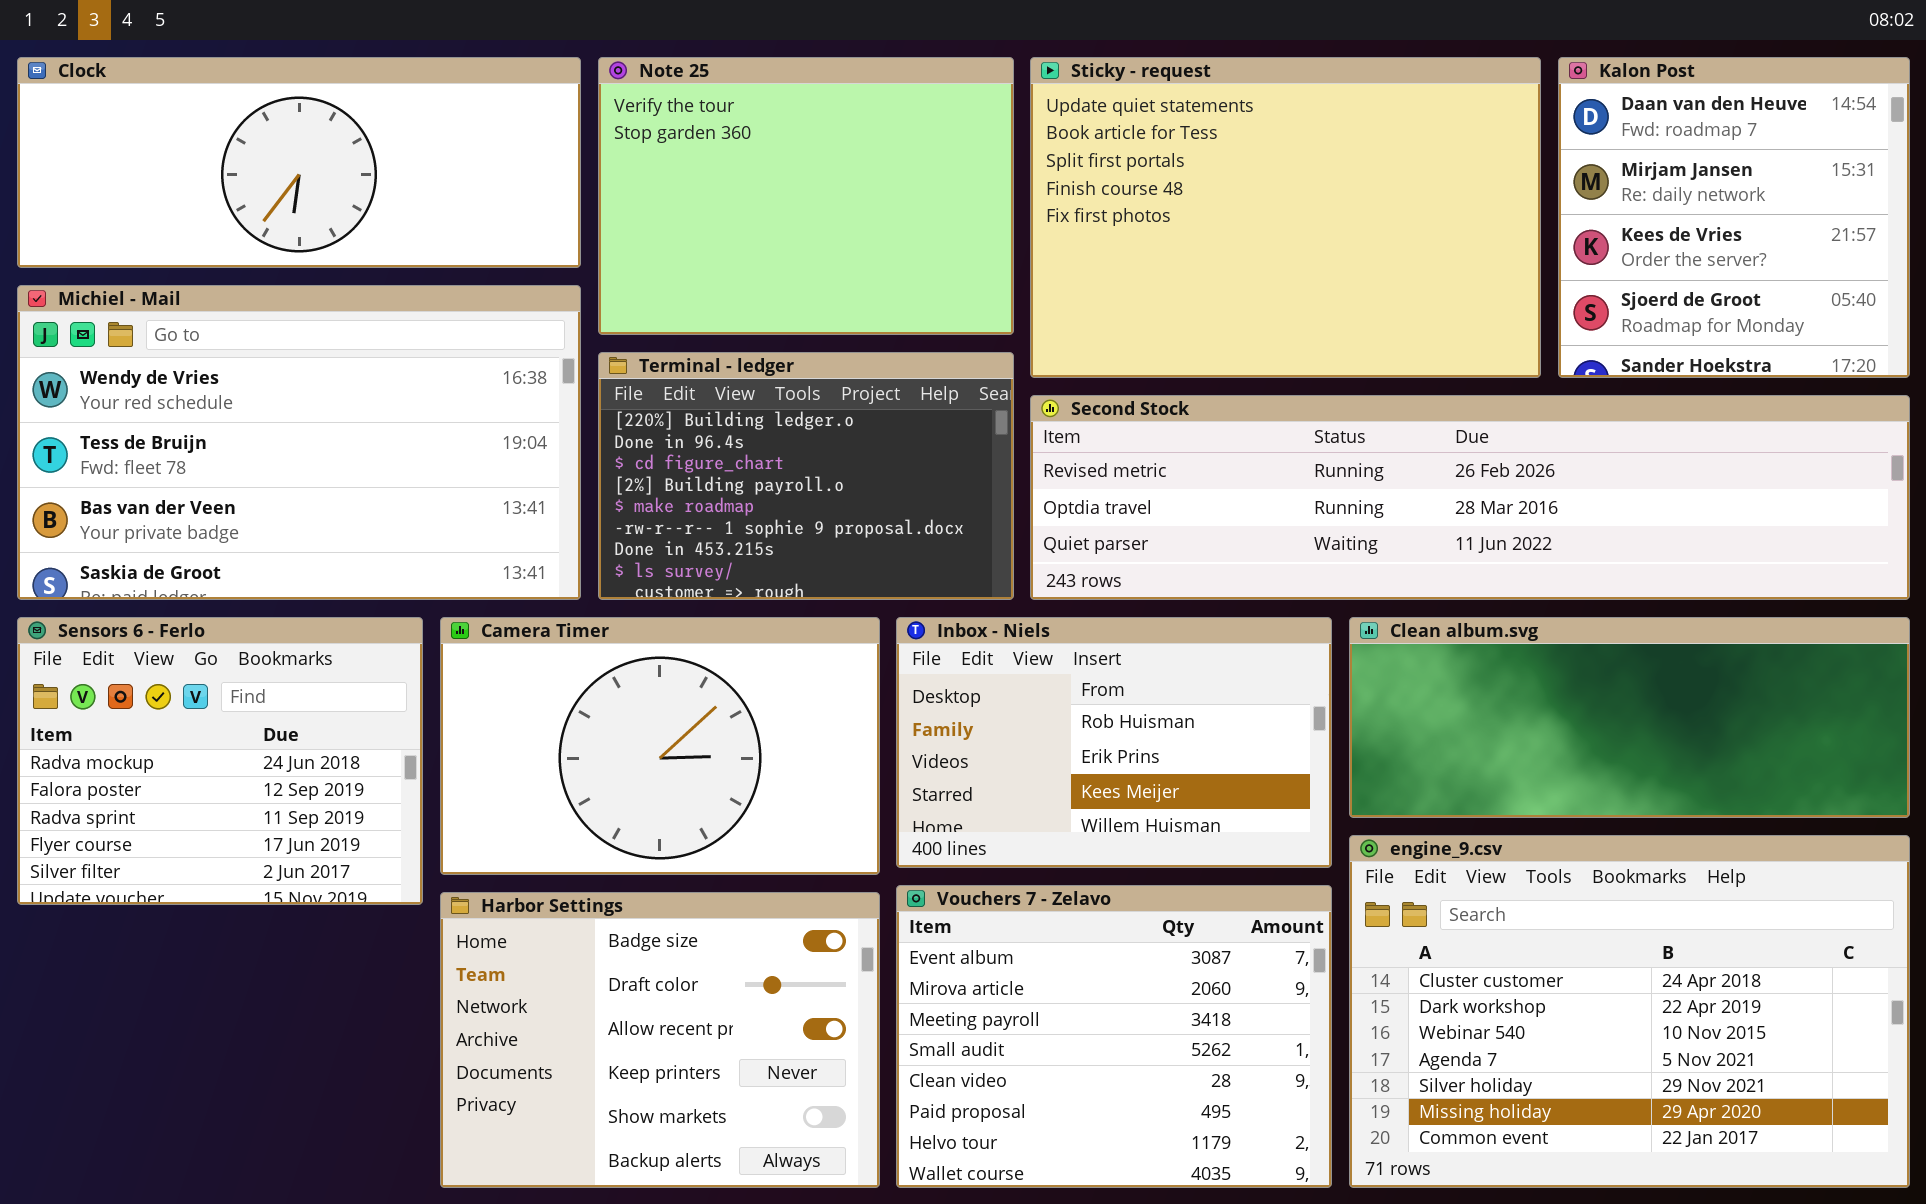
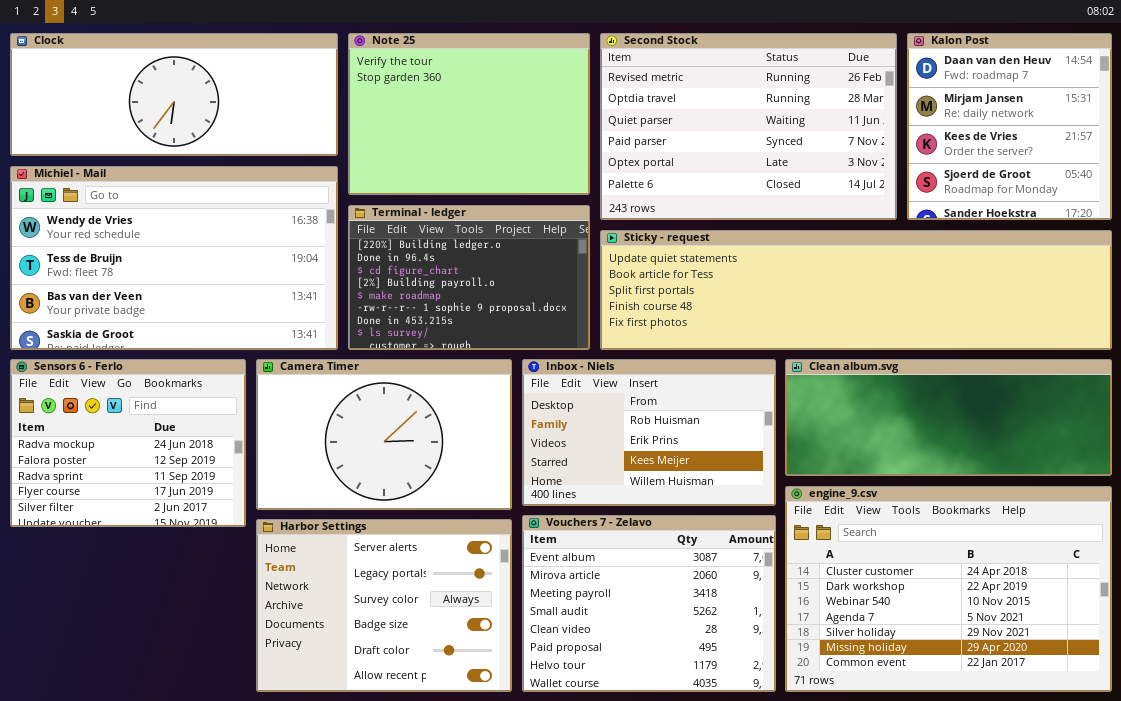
Sticky - request: [1030,57,1541,378] -> [600,230,1112,350], moved, resized
Second Stock: [1030,395,1910,600] -> [600,33,897,220], moved, resized
Harbor Settings: [440,892,880,1188] -> [256,519,512,692], scrolled up 3 rows

